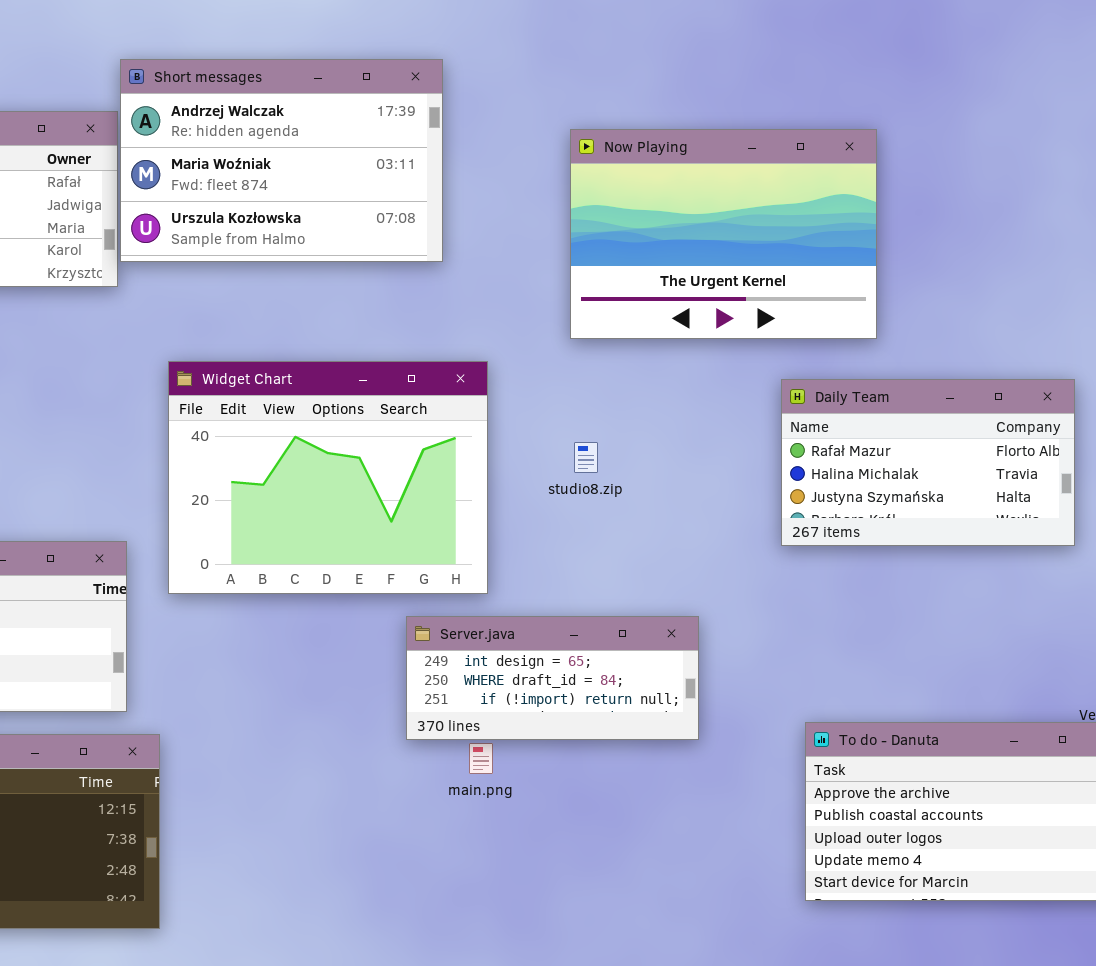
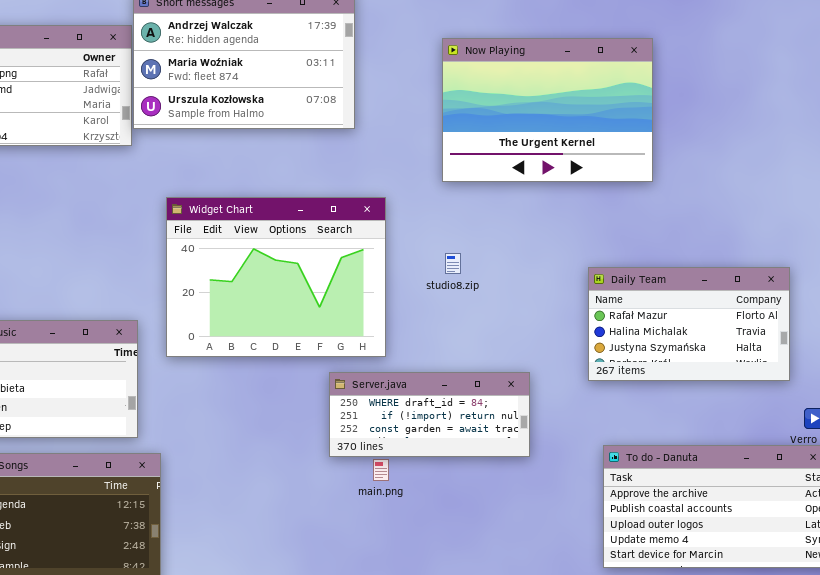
Daily Team: [781,379,1075,546] -> [588,267,790,381], moved
Server.java: [406,616,699,740] -> [329,372,530,457], scrolled down 1 row

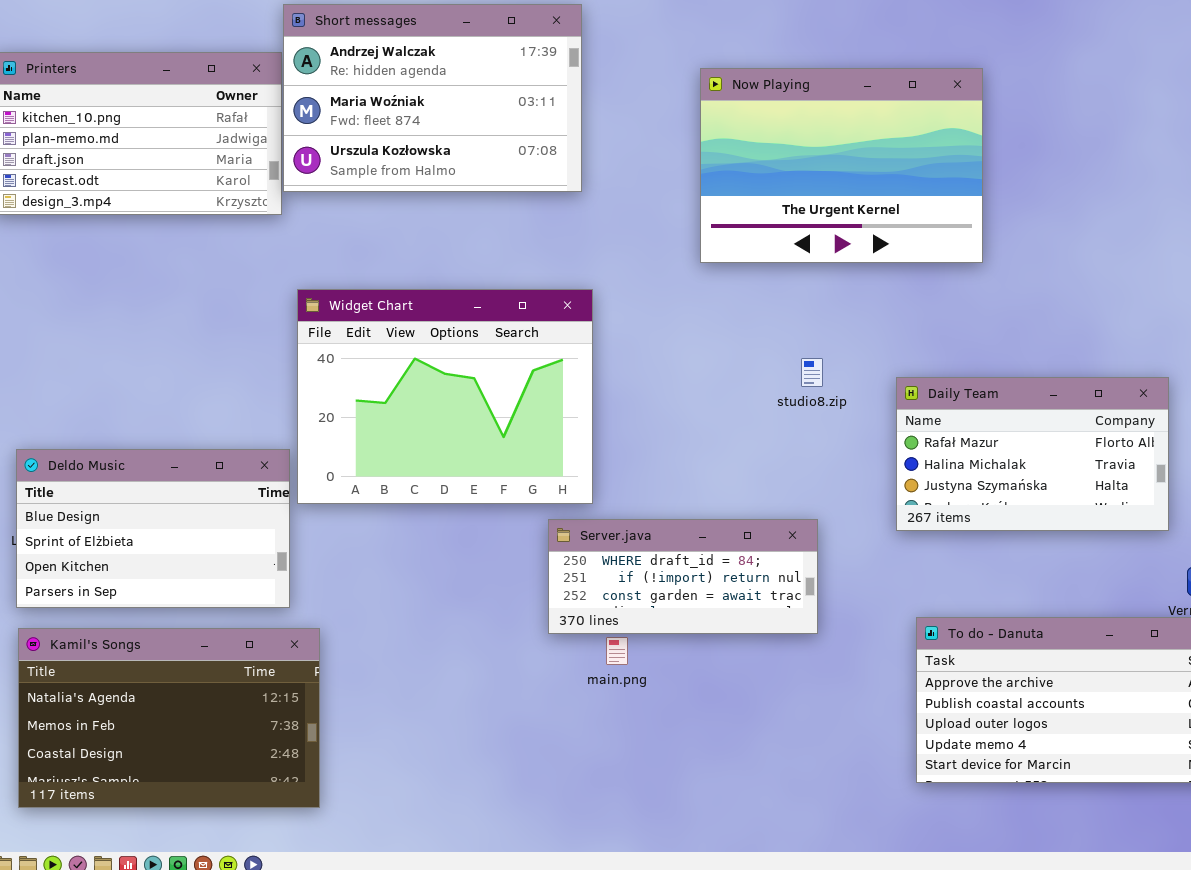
Widget Chart: [166,197,386,357] -> [297,289,593,504], moved
studio8.zip: [445,253,461,274] -> [801,358,823,387], moved

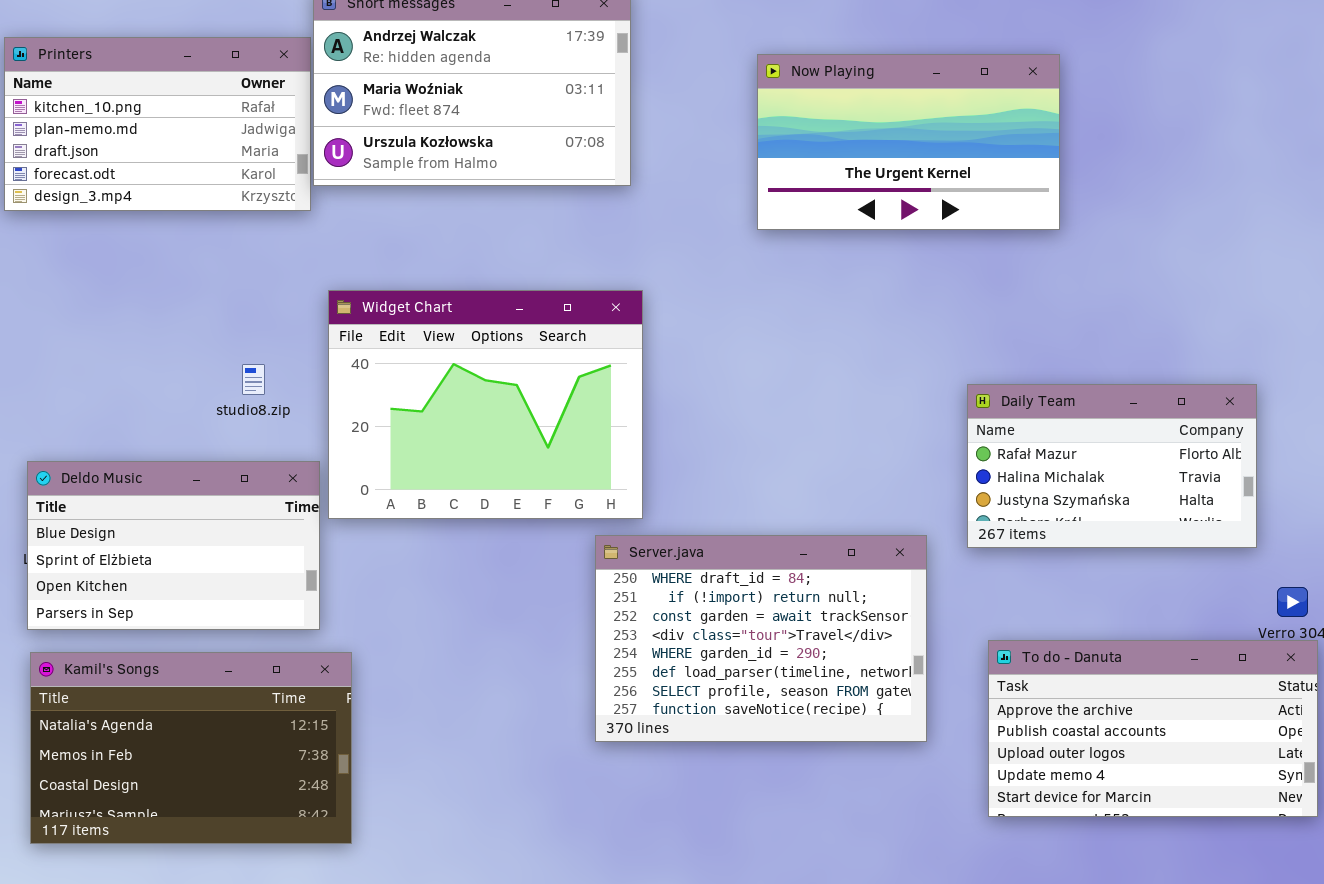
Now Playing: [700,68,983,263] -> [757,54,1060,230], resized
studio8.zip: [801,358,823,387] -> [242,364,265,395], moved
Server.java: [548,519,818,634] -> [595,535,927,742], resized

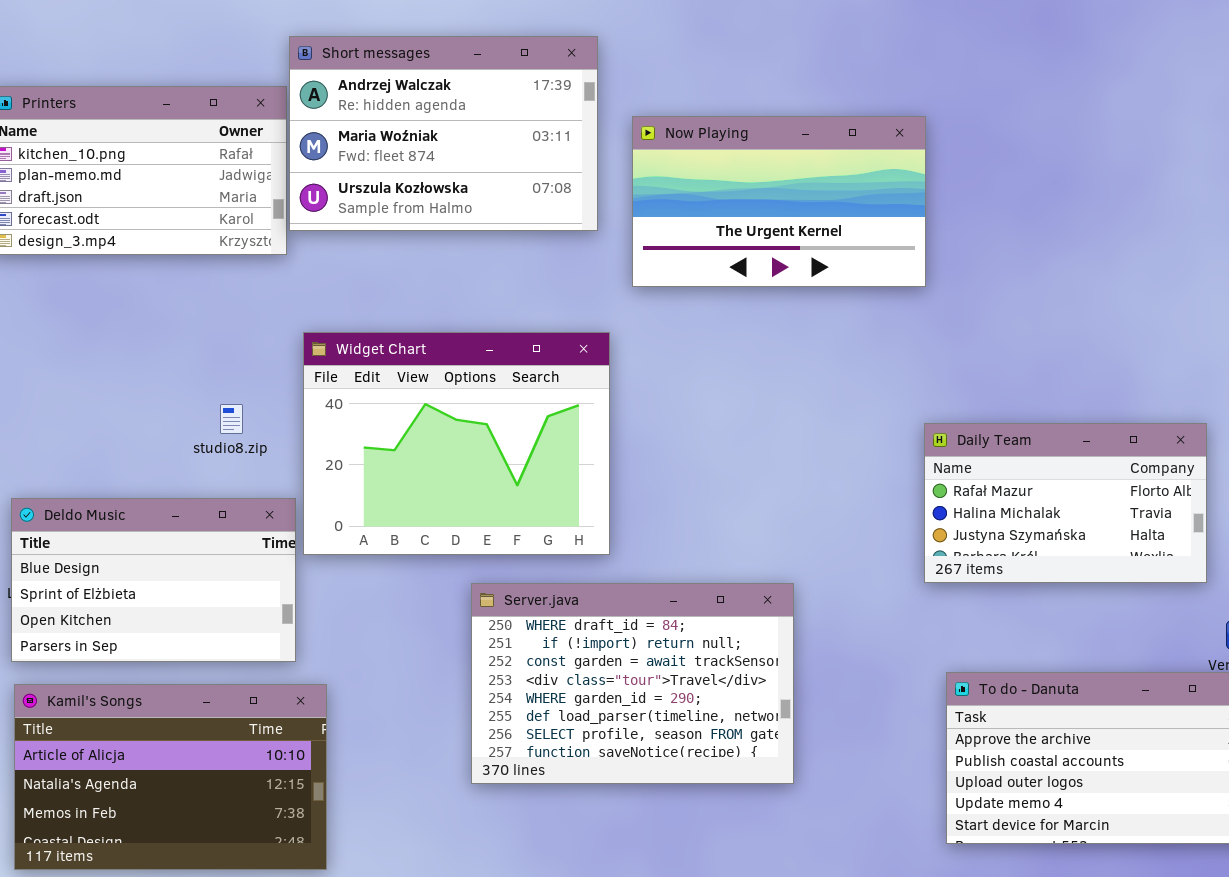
Now Playing: [757,54,1060,230] -> [632,116,926,287], moved
Server.java: [595,535,927,742] -> [471,583,794,784], moved
Kamil's Songs: [30,652,352,844] -> [14,684,327,870], scrolled up 1 row

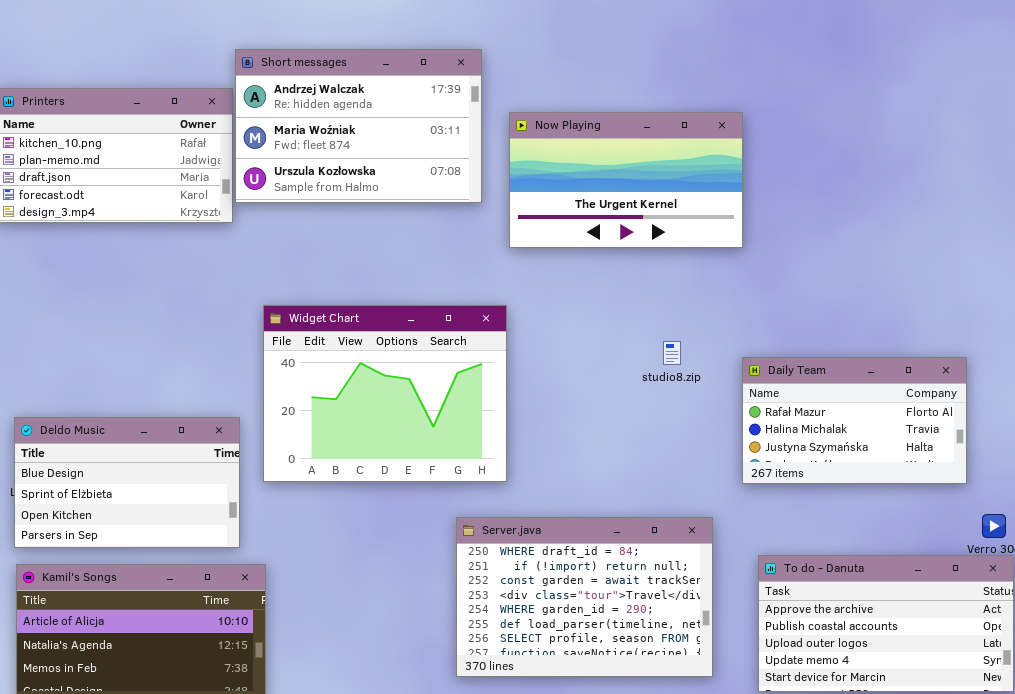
Widget Chart: [303,332,610,555] -> [263,305,507,482], moved
studio8.zip: [220,404,243,434] -> [663,341,681,365], moved
Server.java: [471,583,794,784] -> [456,517,713,677], moved

